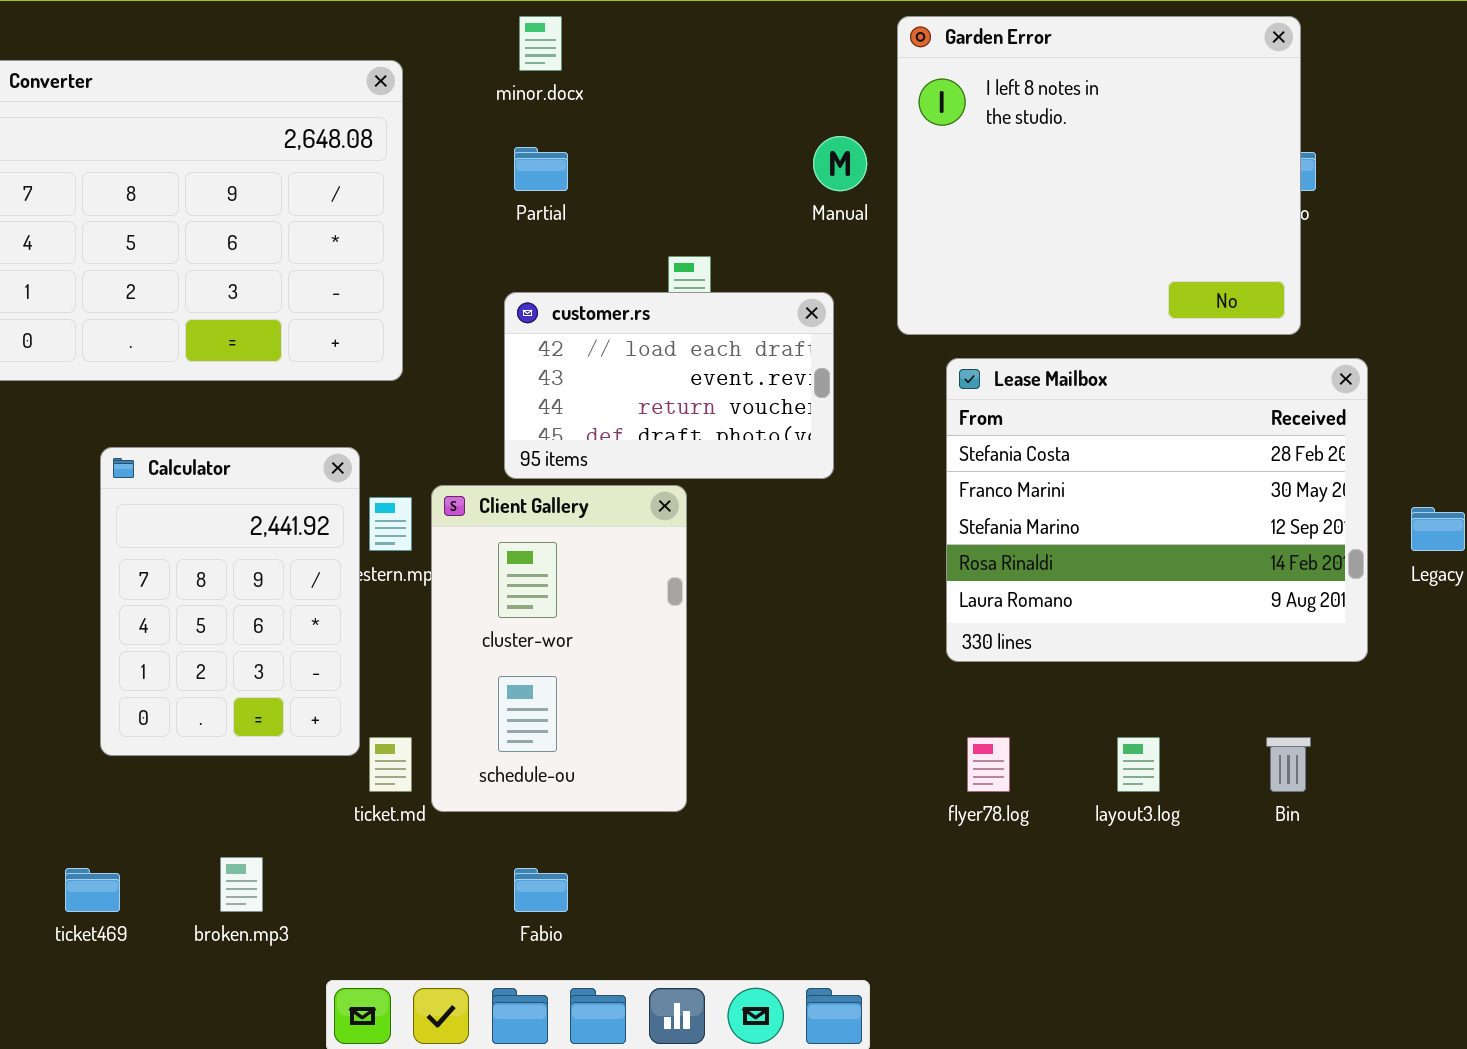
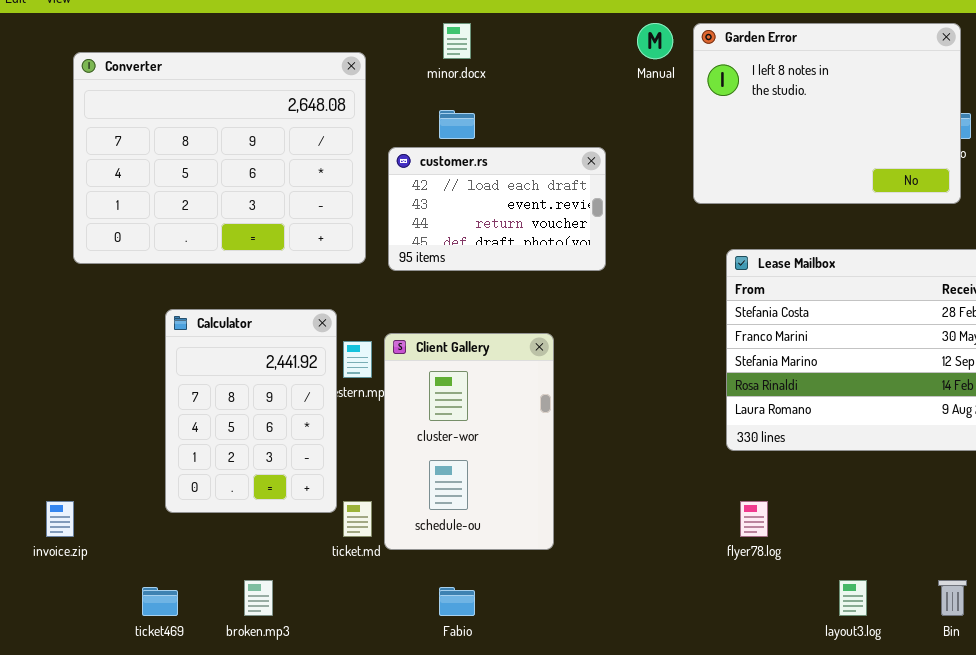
Garden Error: [897,16,1301,335] -> [693,23,961,204], resized
Manual: [813,136,867,191] -> [637,23,673,59], moved
customer.rs: [504,292,834,479] -> [388,147,606,271], moved
layout3.log: [1117,737,1160,792] -> [839,580,867,616], moved
Bin: [1266,737,1311,792] -> [938,580,967,616], moved

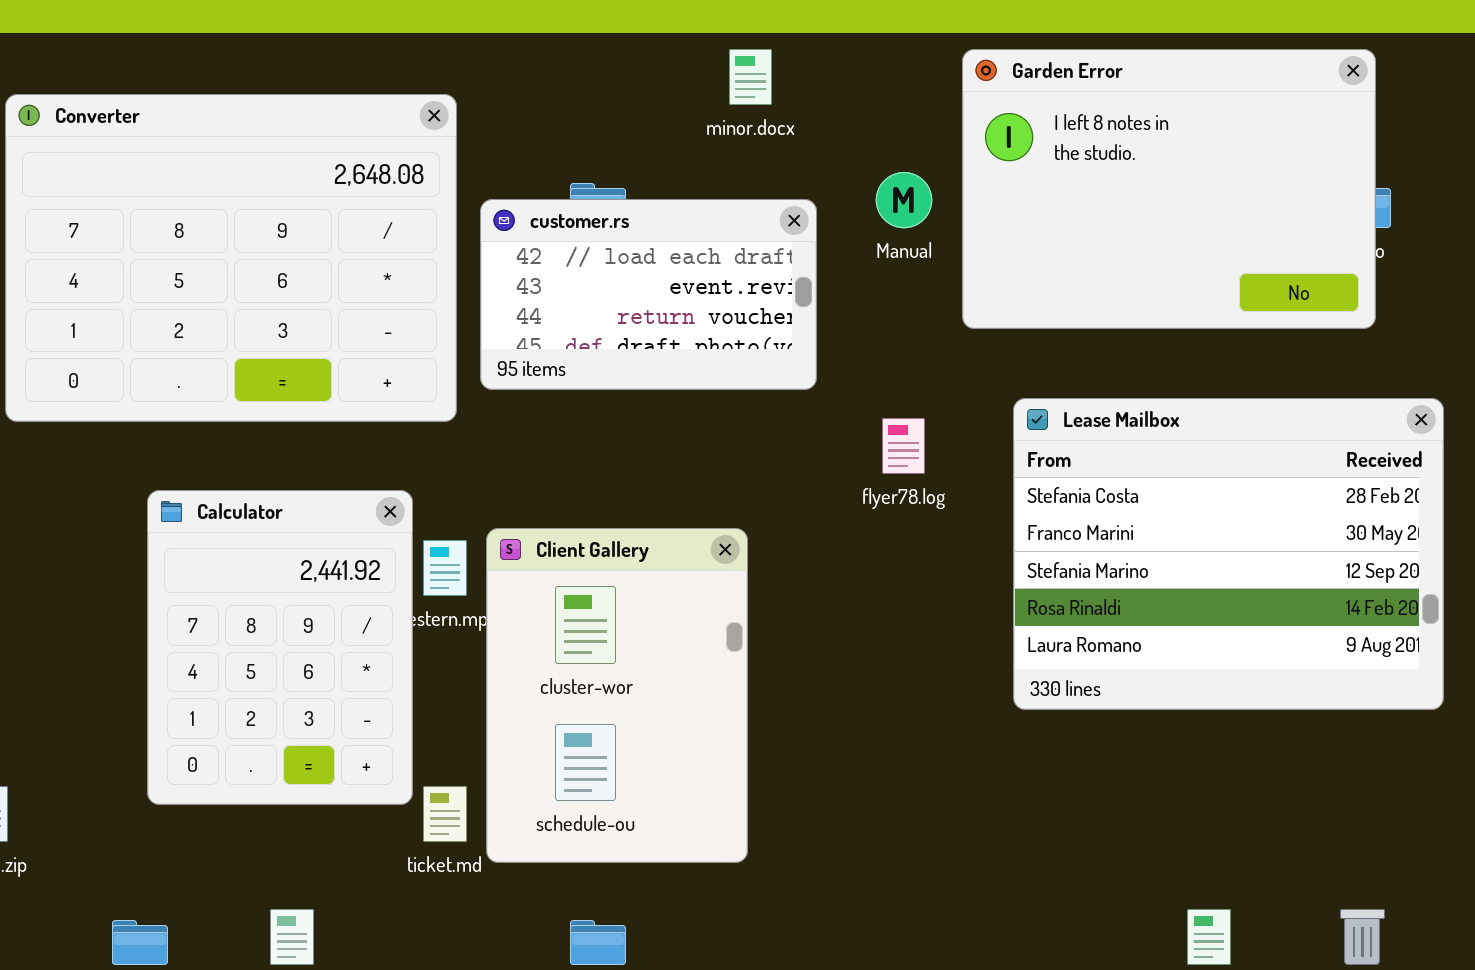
minor.docx: [443,23,471,59] -> [729,49,772,105], moved
Manual: [637,23,673,59] -> [876,172,932,228], moved
customer.rs: [388,147,606,271] -> [480,199,817,390], moved
flyer78.log: [740,501,768,537] -> [882,418,925,474], moved

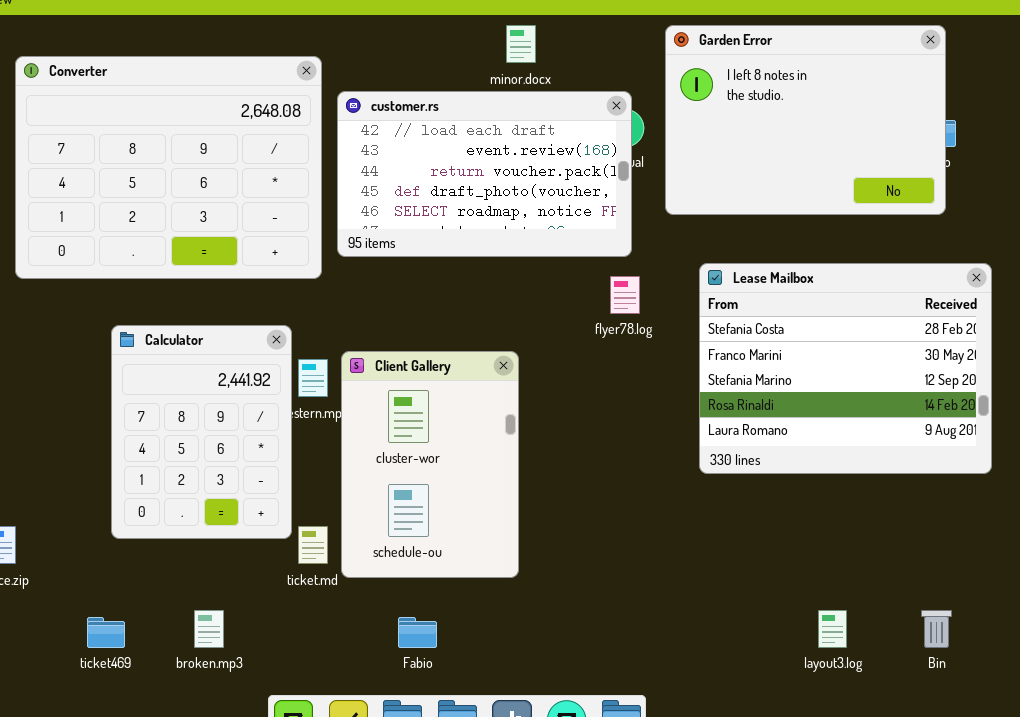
customer.rs: [480,199,817,390] -> [337,91,632,257], resized

